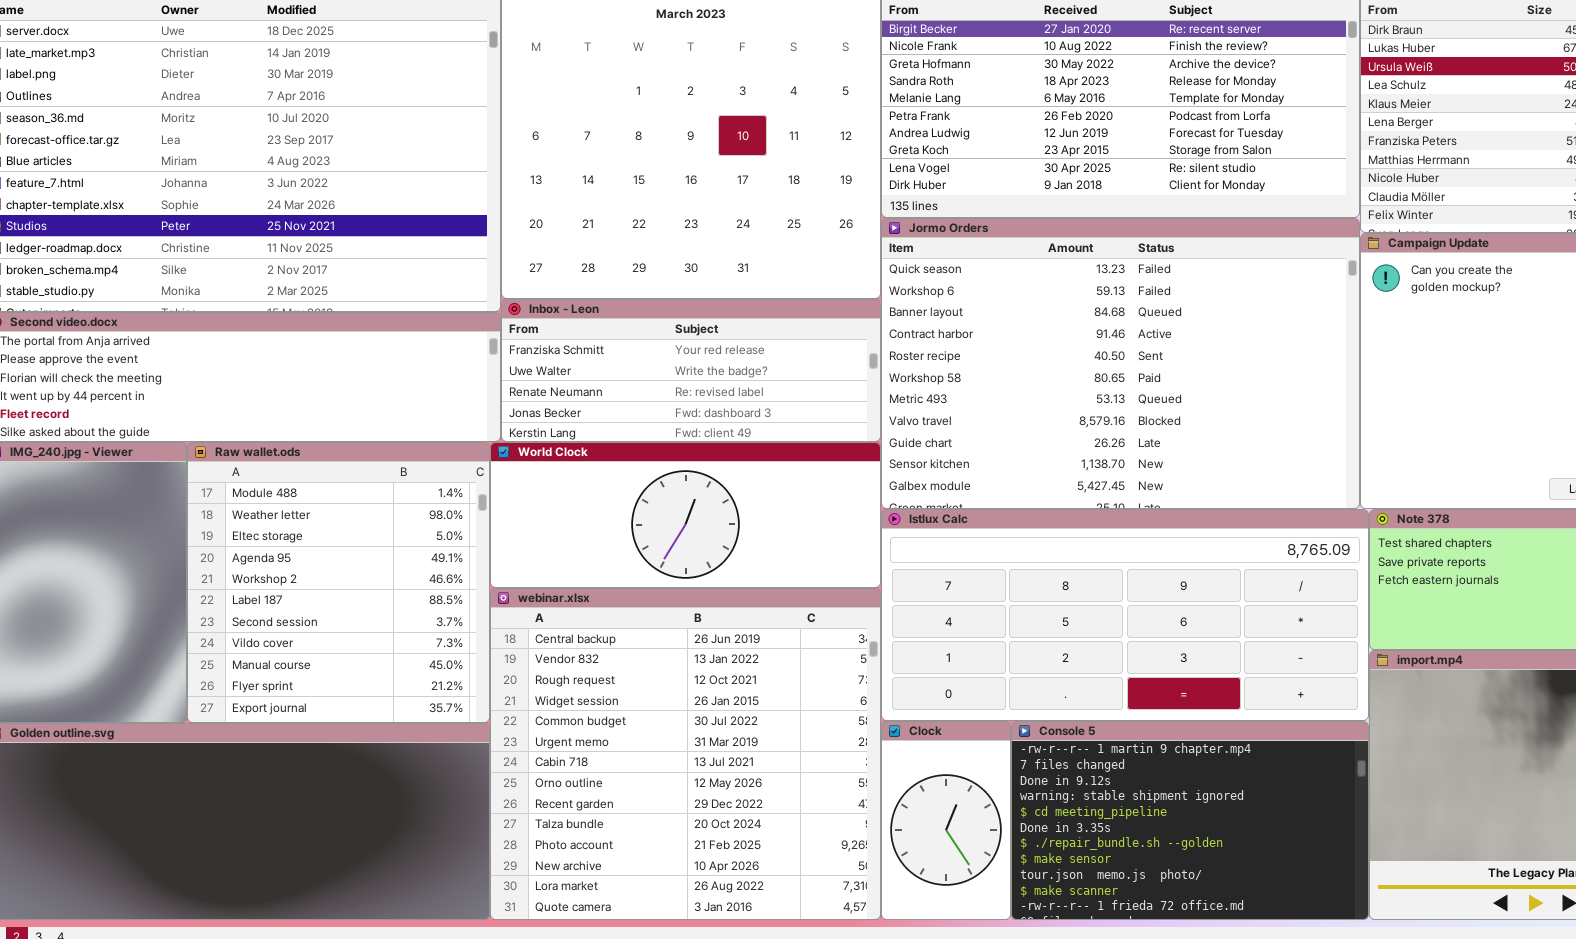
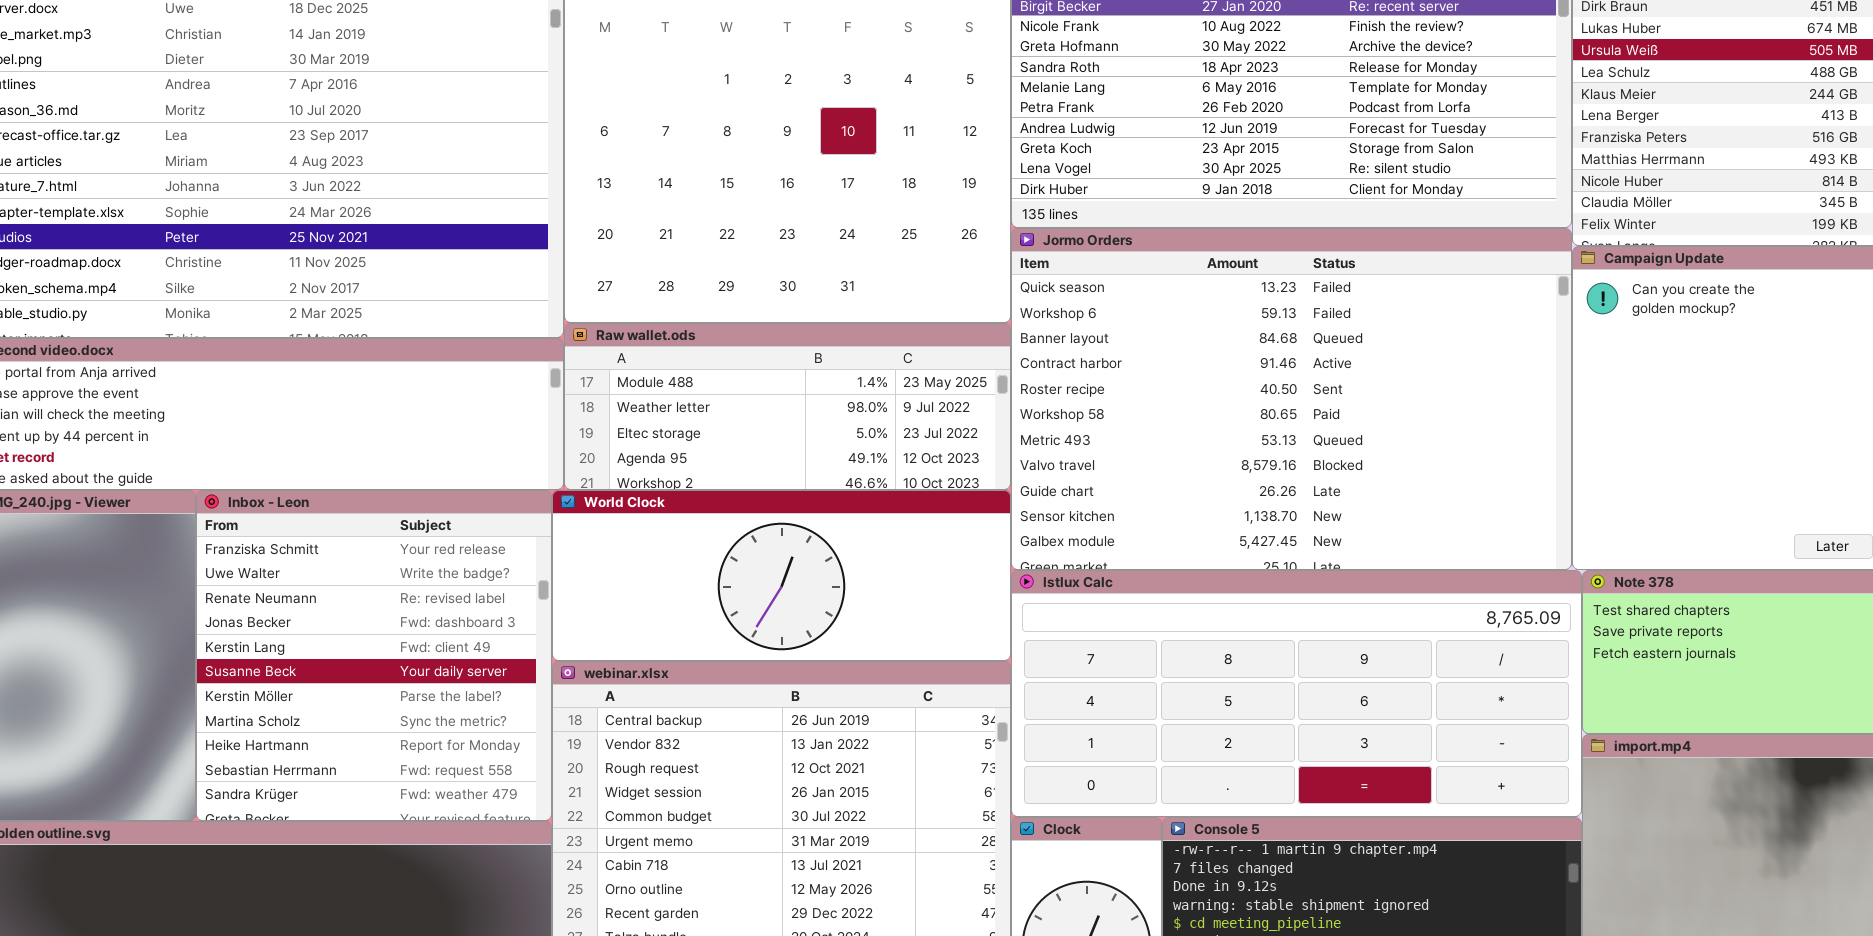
Inbox - Leon: [501,299,881,442] -> [196,490,552,821], moved, resized
Raw wallet.ods: [187,442,490,723] -> [564,323,1011,490], moved, resized

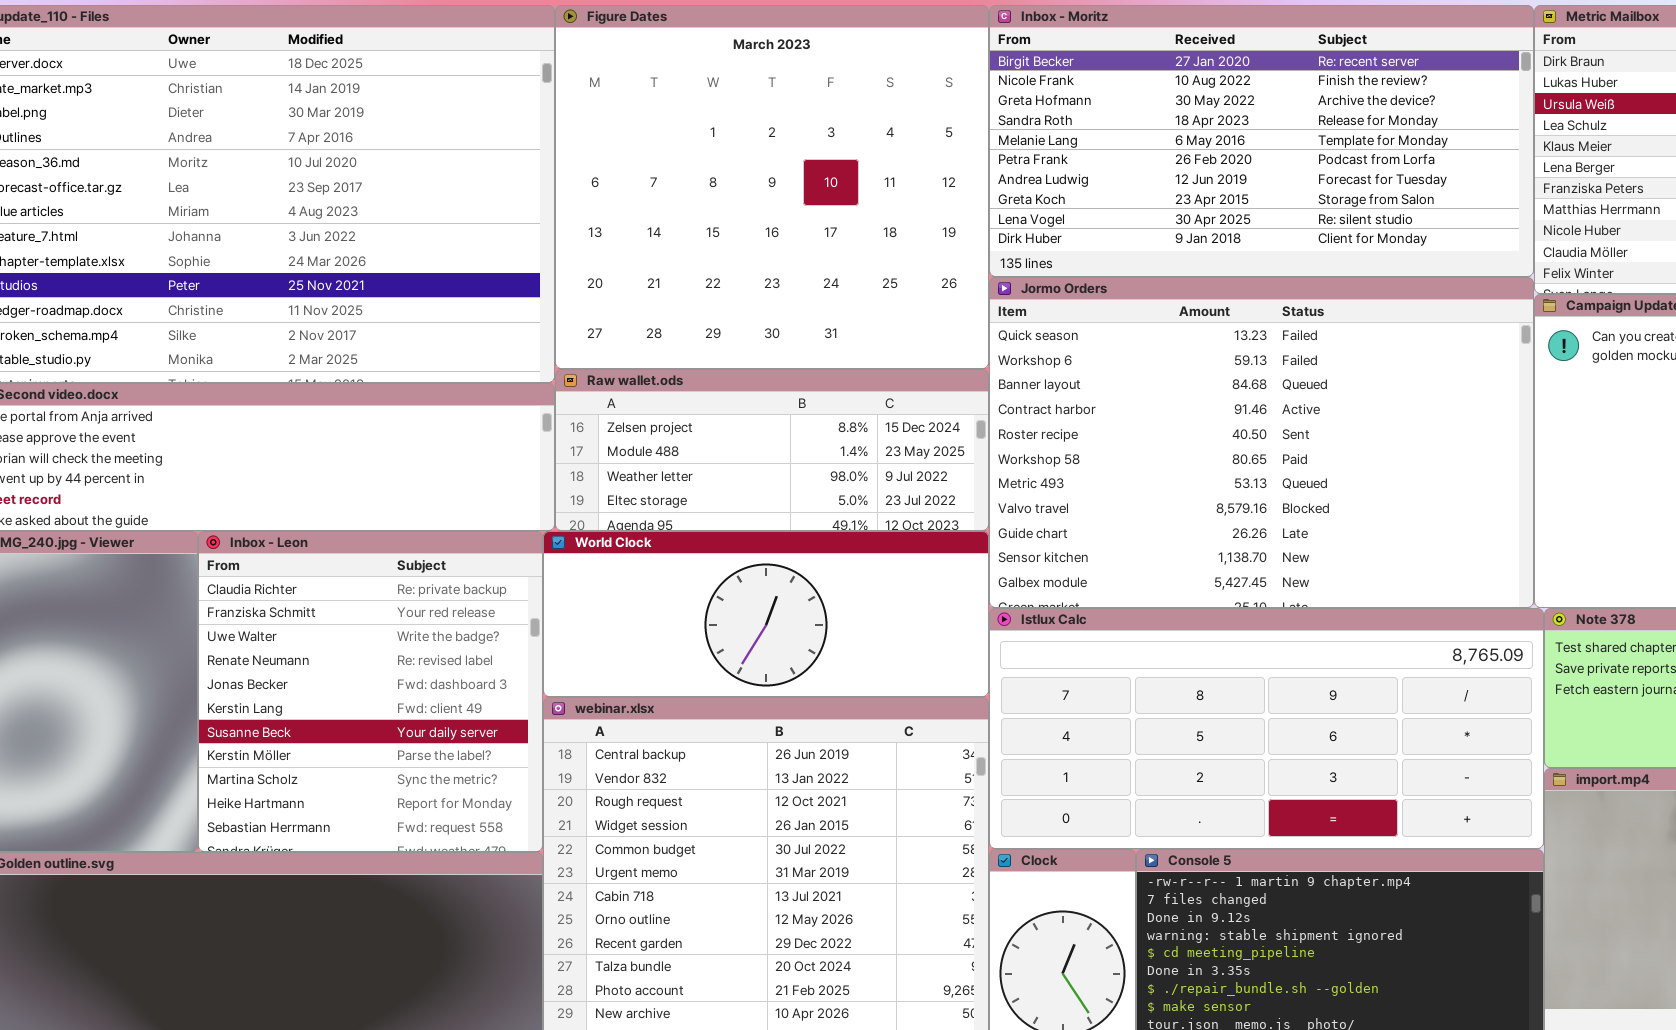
Raw wallet.ods: [564,323,1011,490] -> [555,369,989,531], scrolled up 1 row
Inbox - Leon: [196,490,552,821] -> [198,531,543,852], scrolled up 1 row

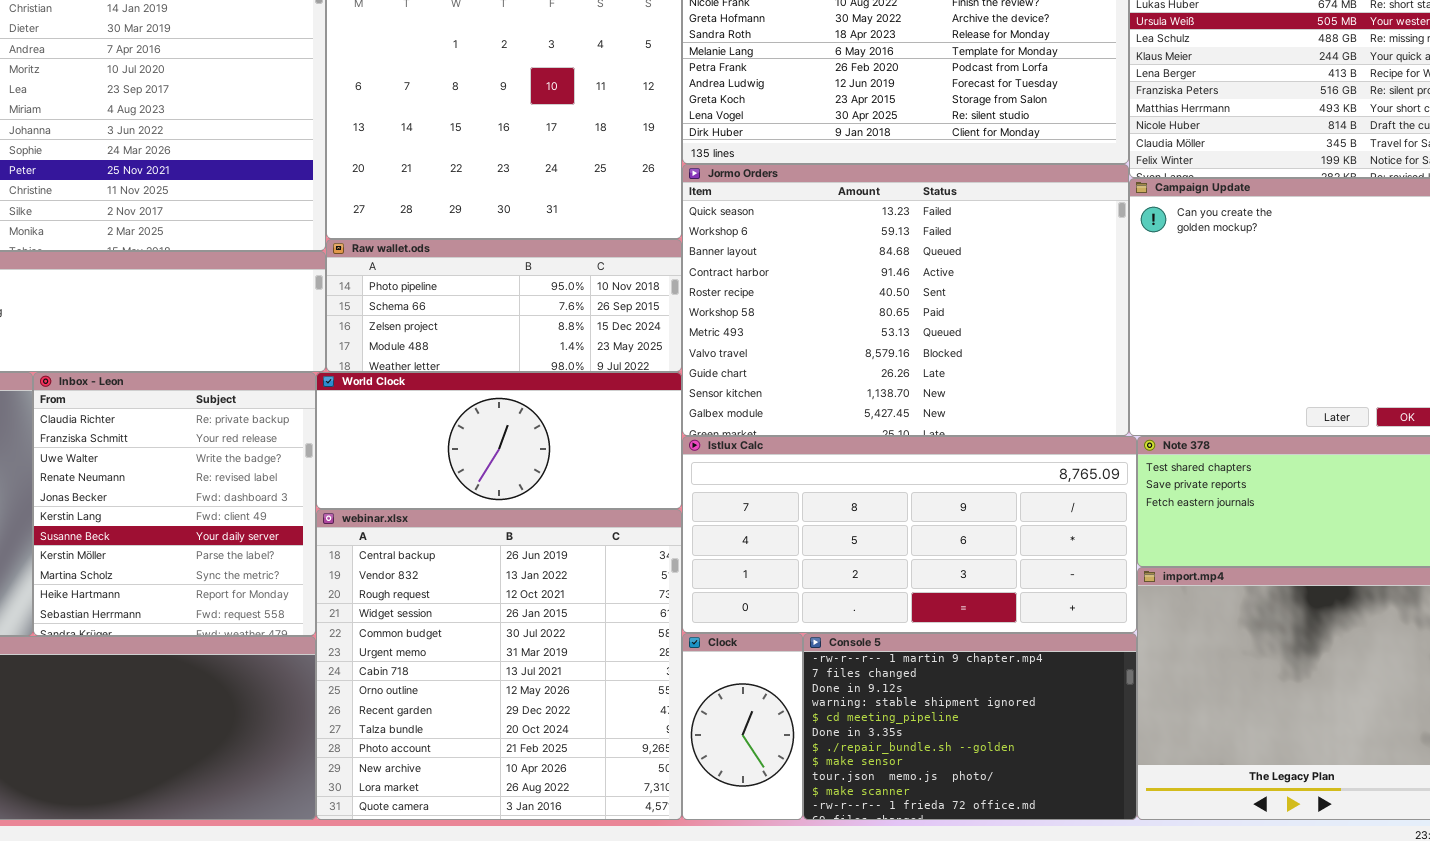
Raw wallet.ods: [555,369,989,531] -> [326,239,682,372], scrolled up 2 rows

